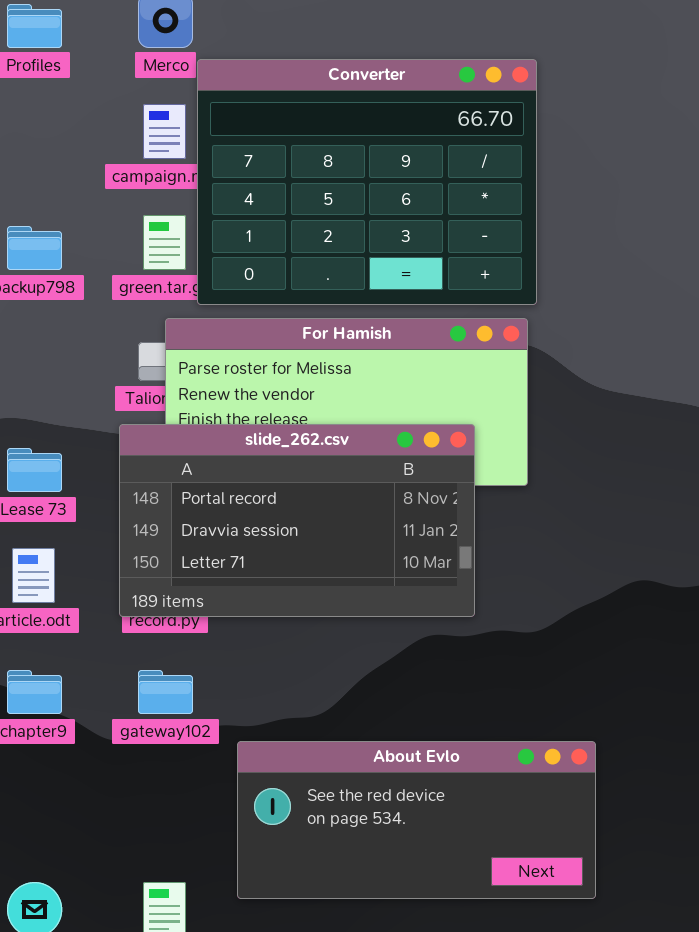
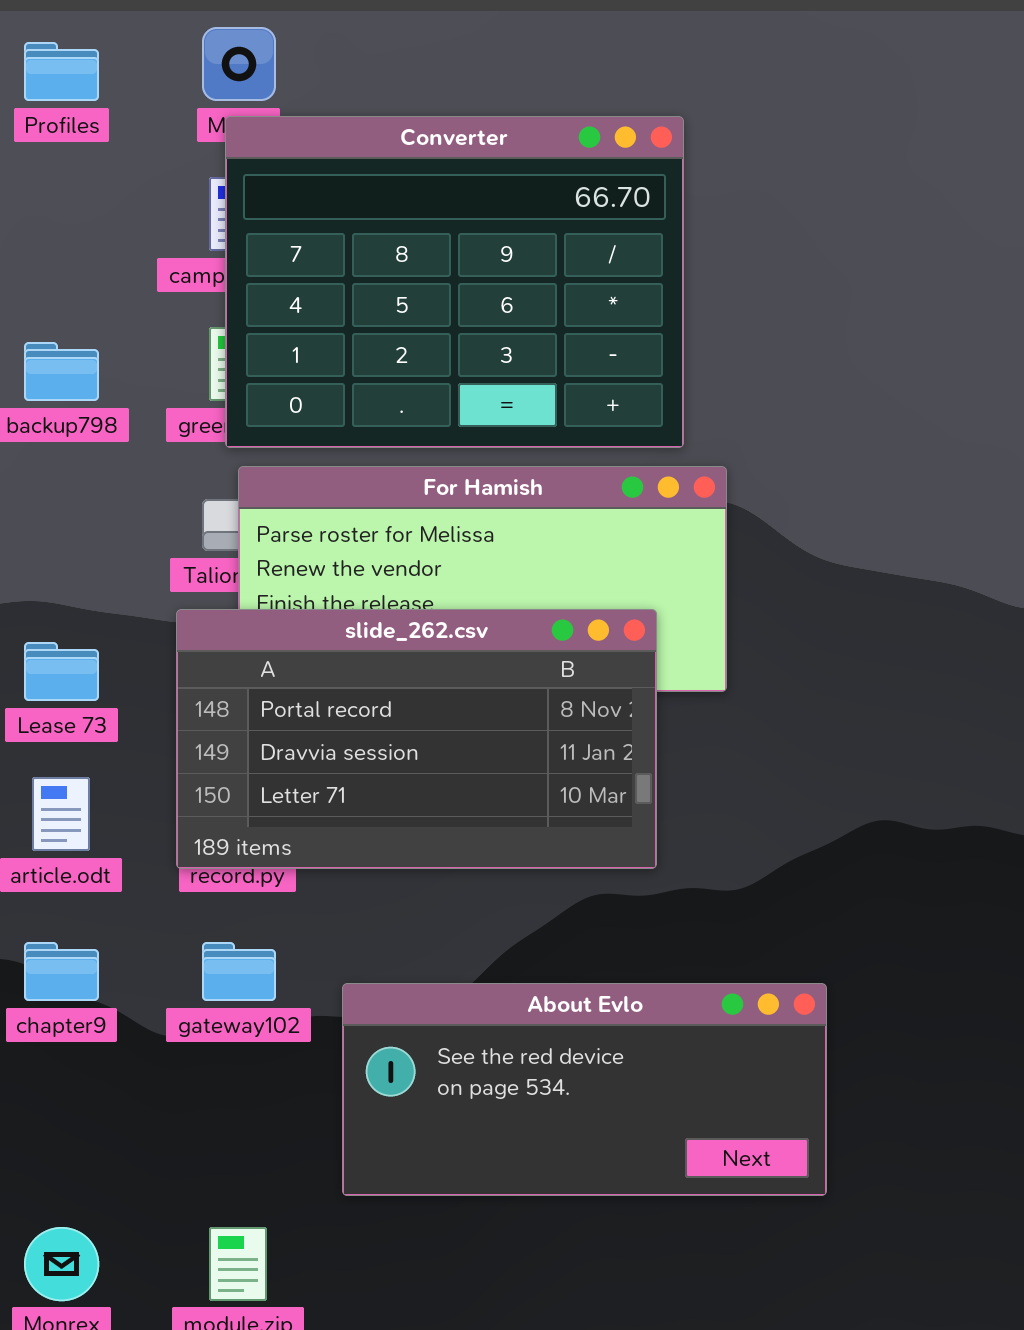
Converter: [197,59,537,305] -> [225,116,684,448], moved
About Evlo: [237,741,596,899] -> [342,983,827,1196], moved

